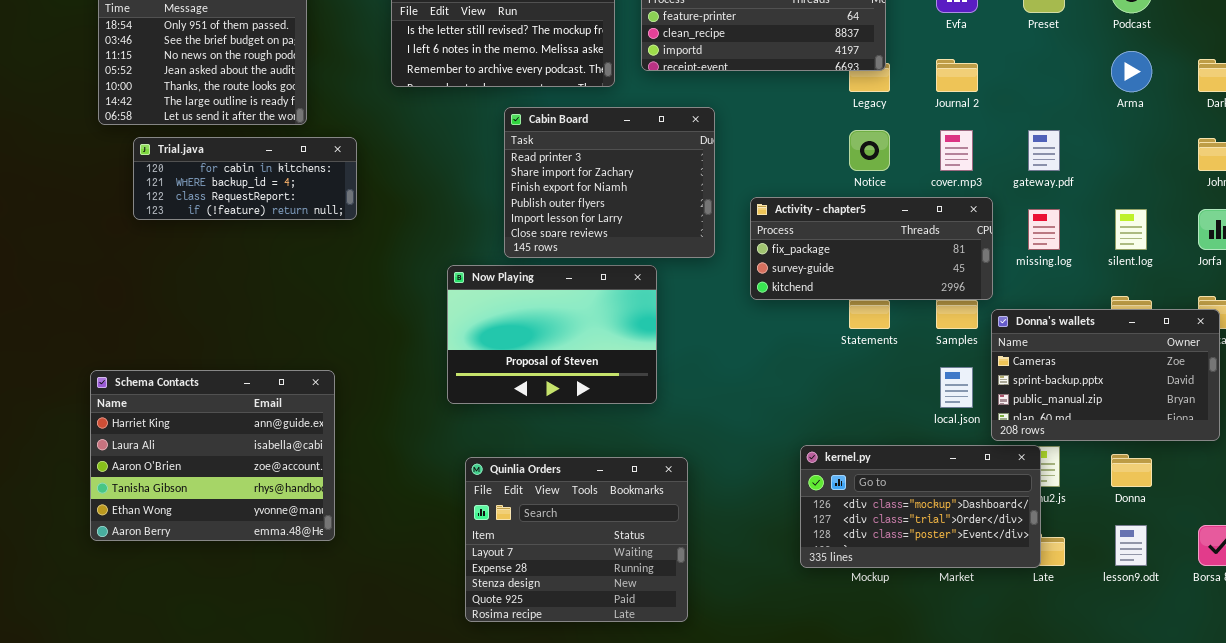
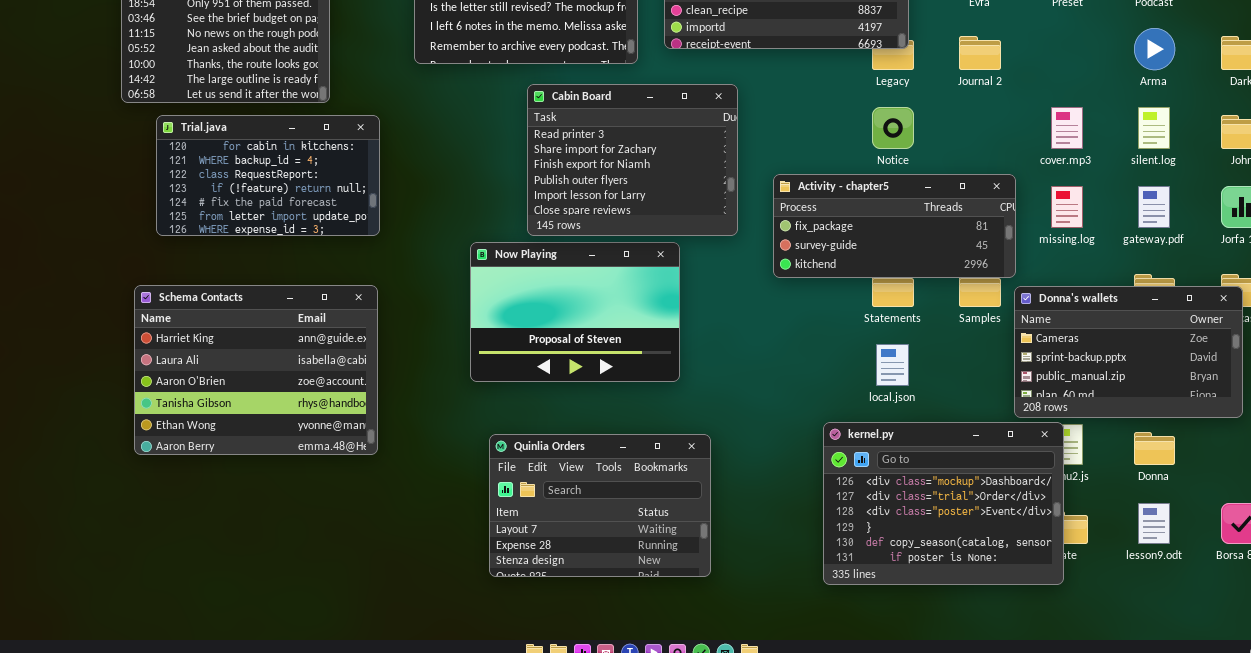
cover.mp3: [940,130,973,171] -> [1051,107,1083,149], moved
gateway.pdf: [1028,130,1060,171] -> [1138,186,1170,228], moved
Trial.java: [133,137,357,220] -> [156,115,380,236], resized
silent.log: [1115,209,1147,250] -> [1138,107,1170,149], moved
local.json: [940,367,973,408] -> [876,344,909,386], moved
Schema Contacts: [90,370,335,541] -> [134,285,378,455], moved
kernel.py: [800,445,1041,568] -> [823,422,1064,585], resized
Quinlia Orders: [465,457,688,622] -> [489,434,711,577], resized

